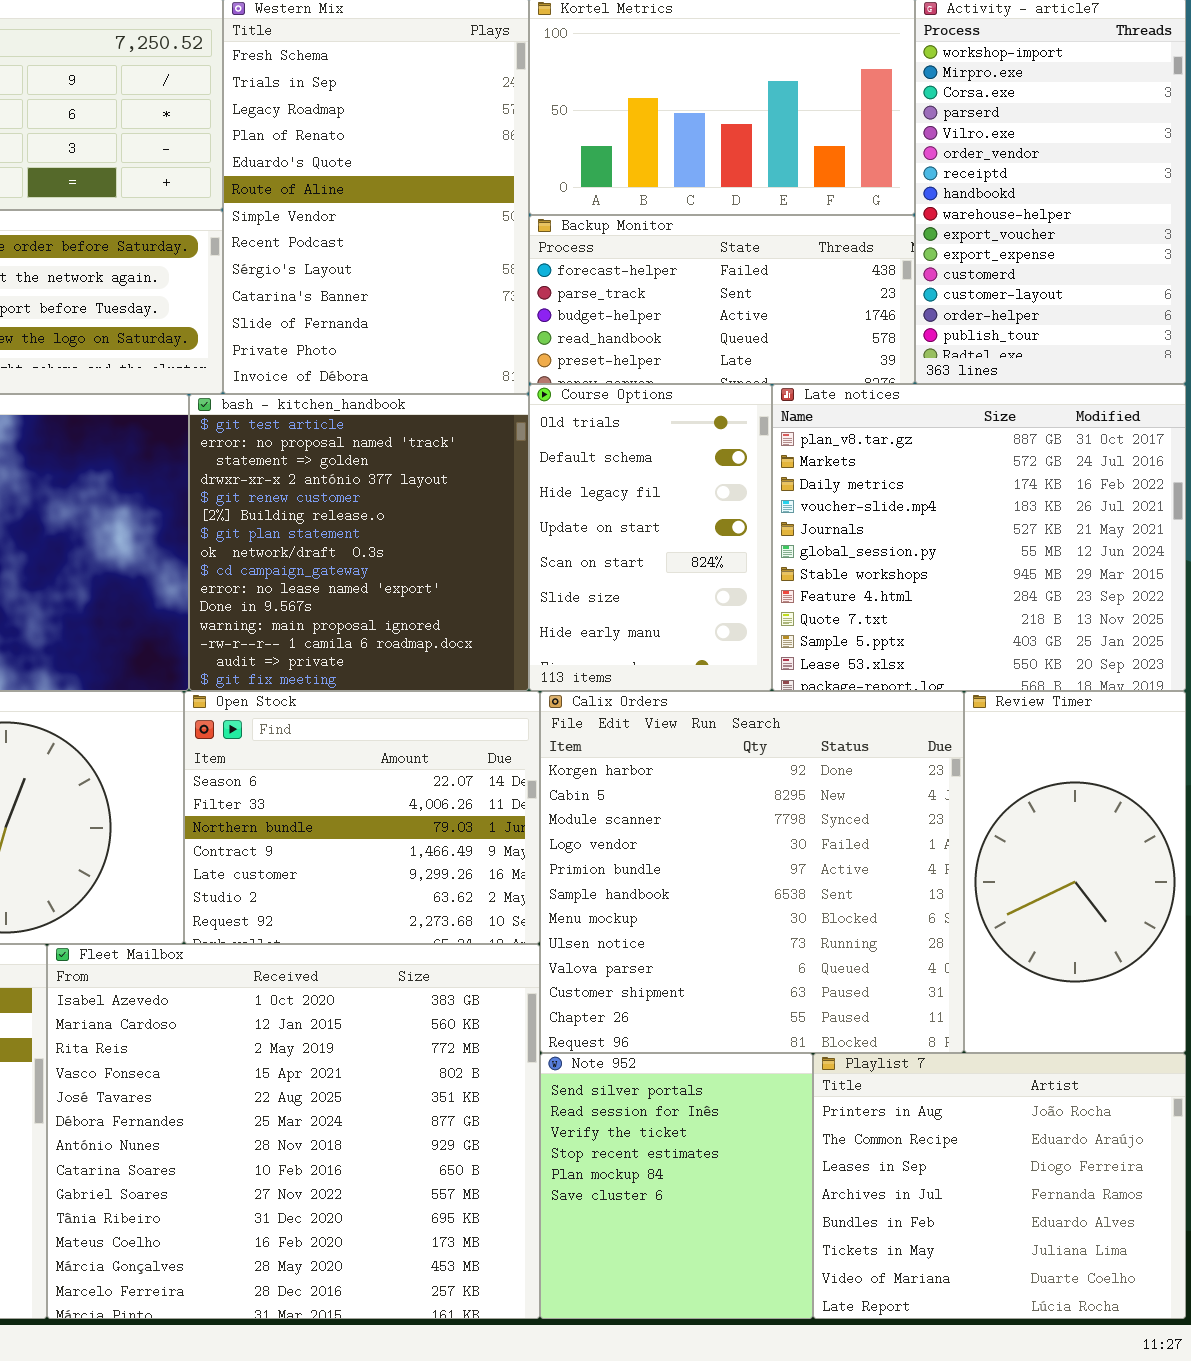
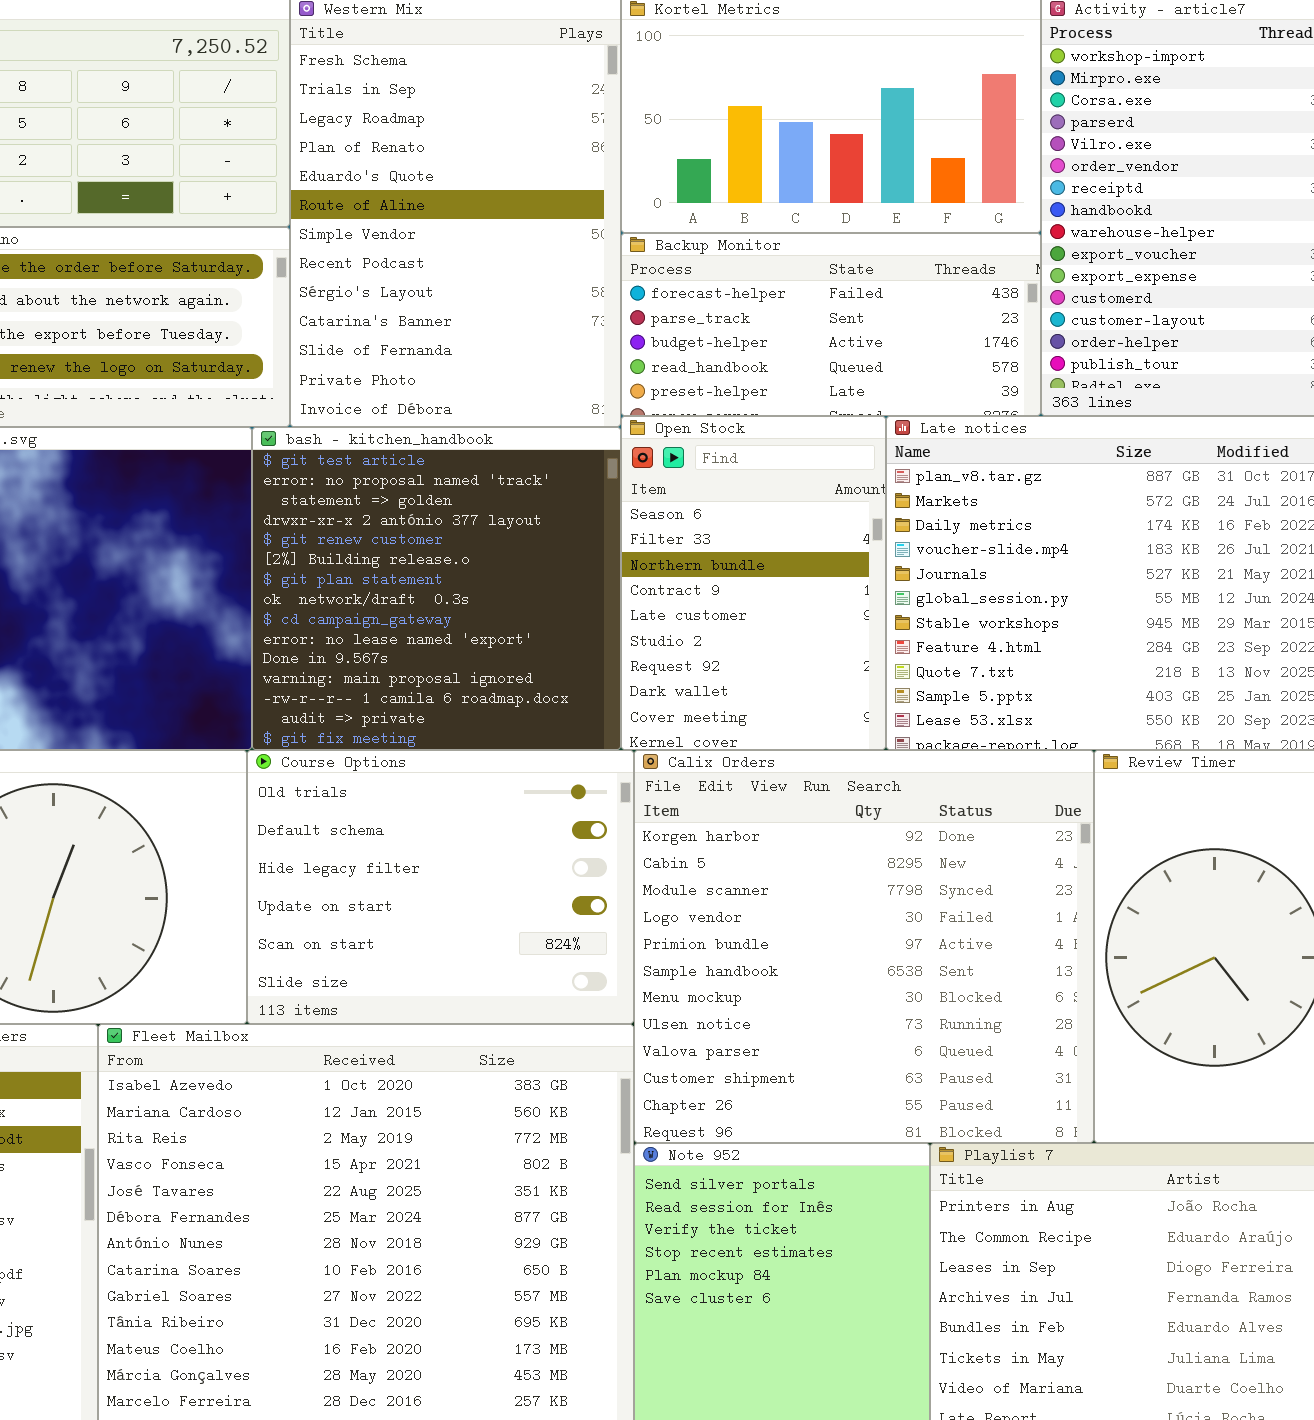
Course Options: [529,384,772,691] -> [247,750,634,1024], moved, resized
Open Stock: [184,691,540,944] -> [621,416,886,750], moved, resized

